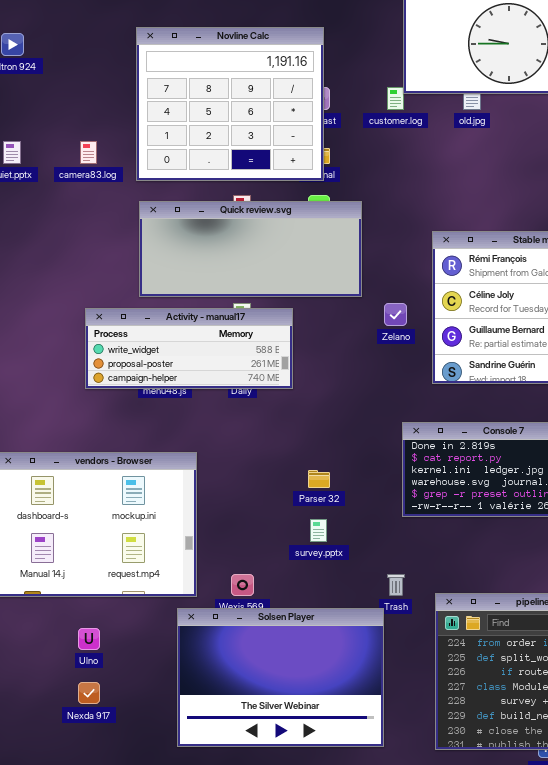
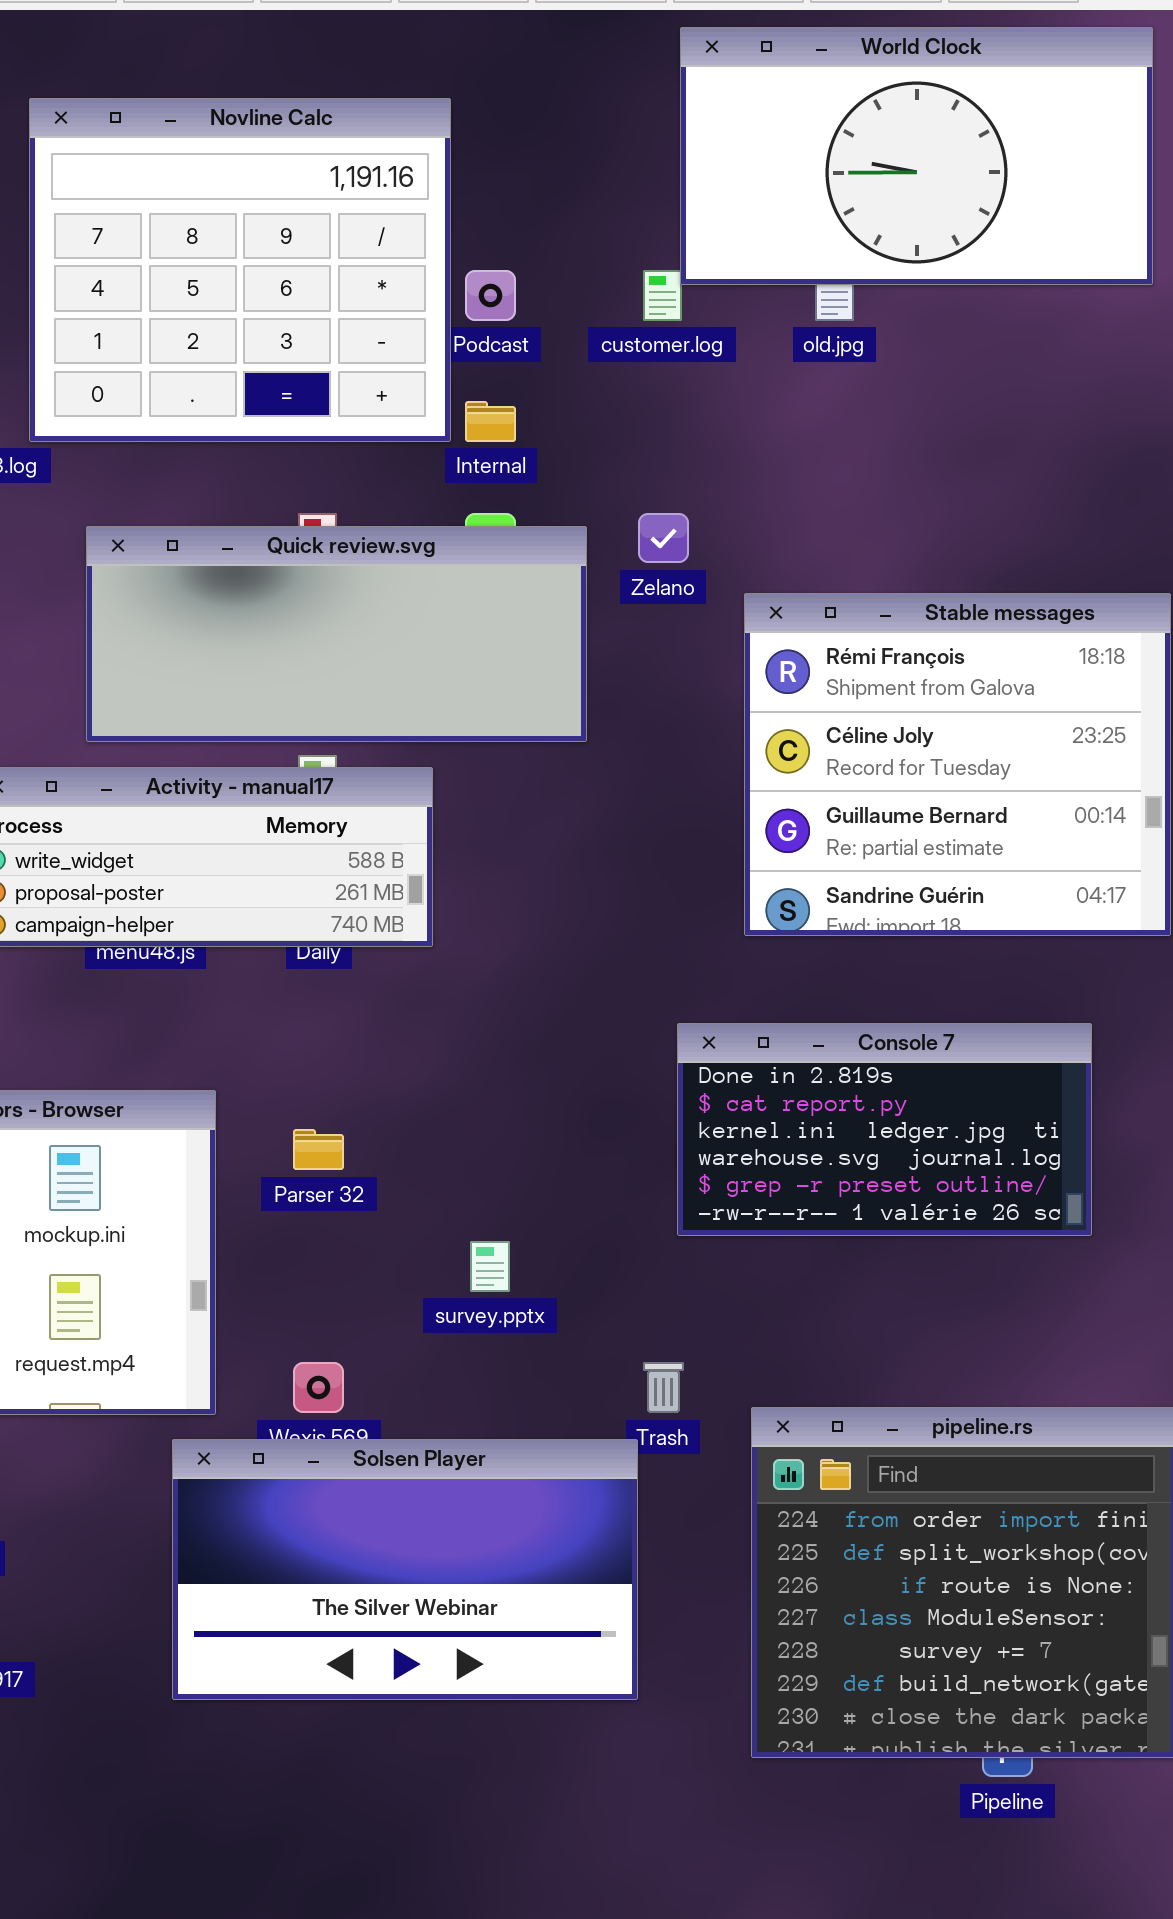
Novline Calc: [136,27,324,181] -> [29,98,451,442], moved
Zelano: [384,303,407,326] -> [638,513,689,563], moved
Parser 32: [308,470,330,488] -> [293,1129,344,1170], moved
Solsen Player: [177,608,384,747] -> [172,1439,638,1700], resized

